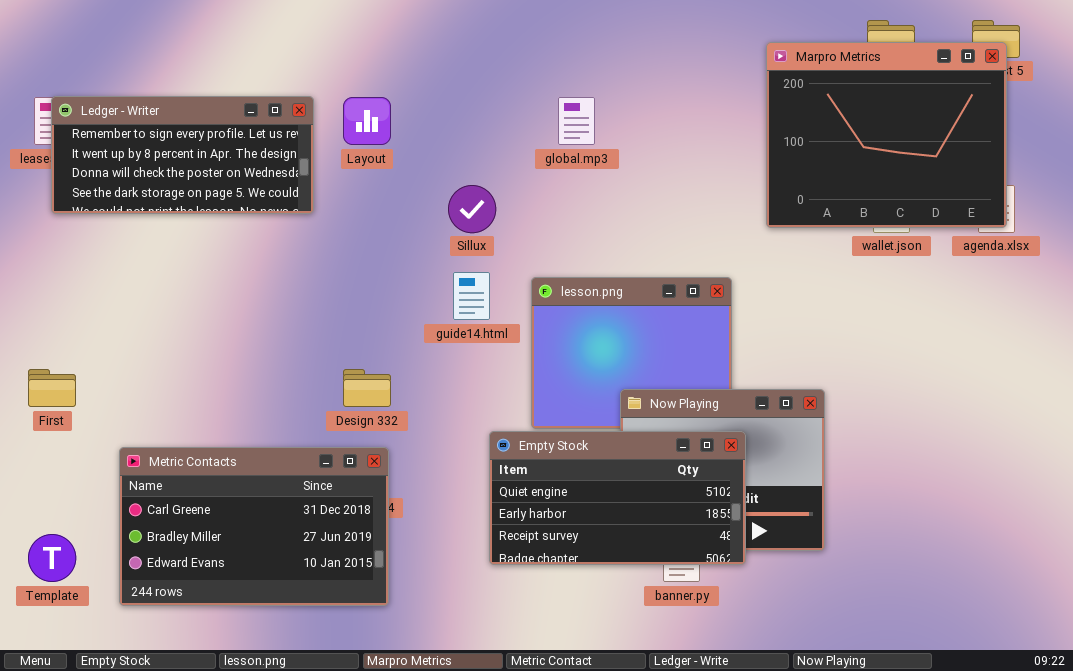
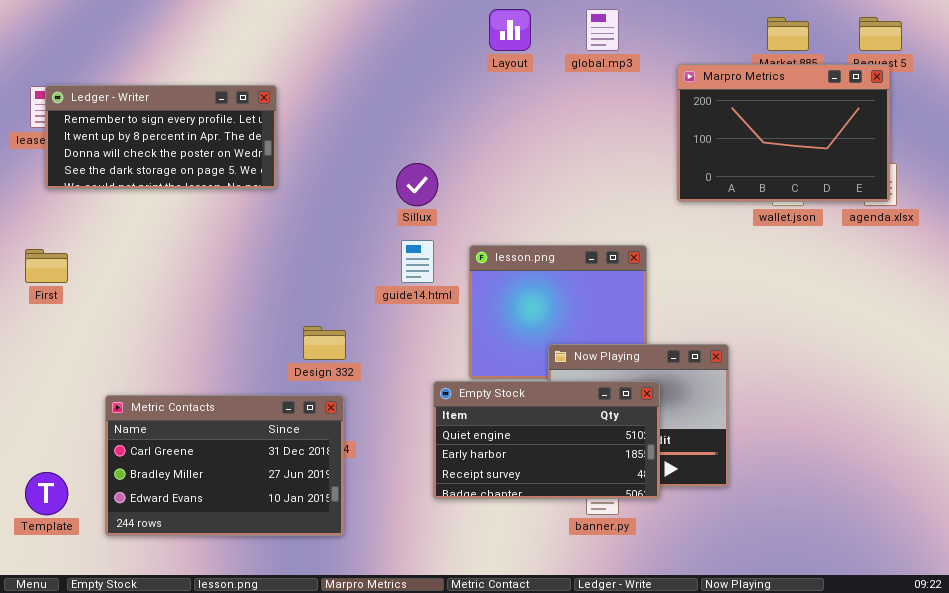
Marpro Metrics: [766,42,1007,228] -> [677,64,890,202], resized
Layout: [343,97,391,145] -> [489,9,531,51], moved
global.mp3: [558,97,595,145] -> [586,9,619,51], moved
First: [28,369,76,407] -> [25,249,68,283], moved

